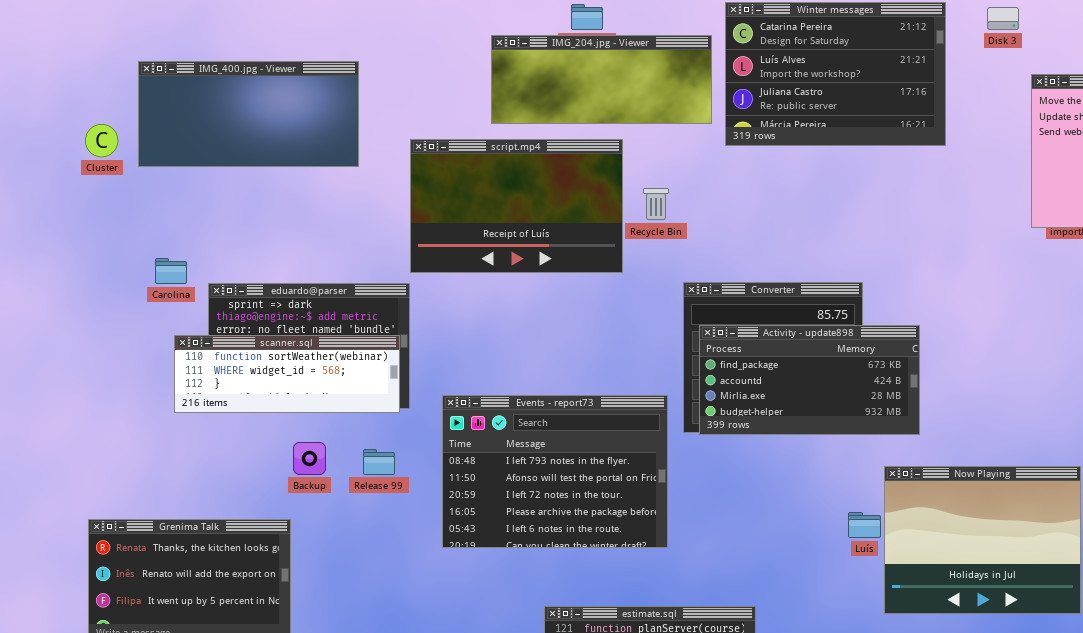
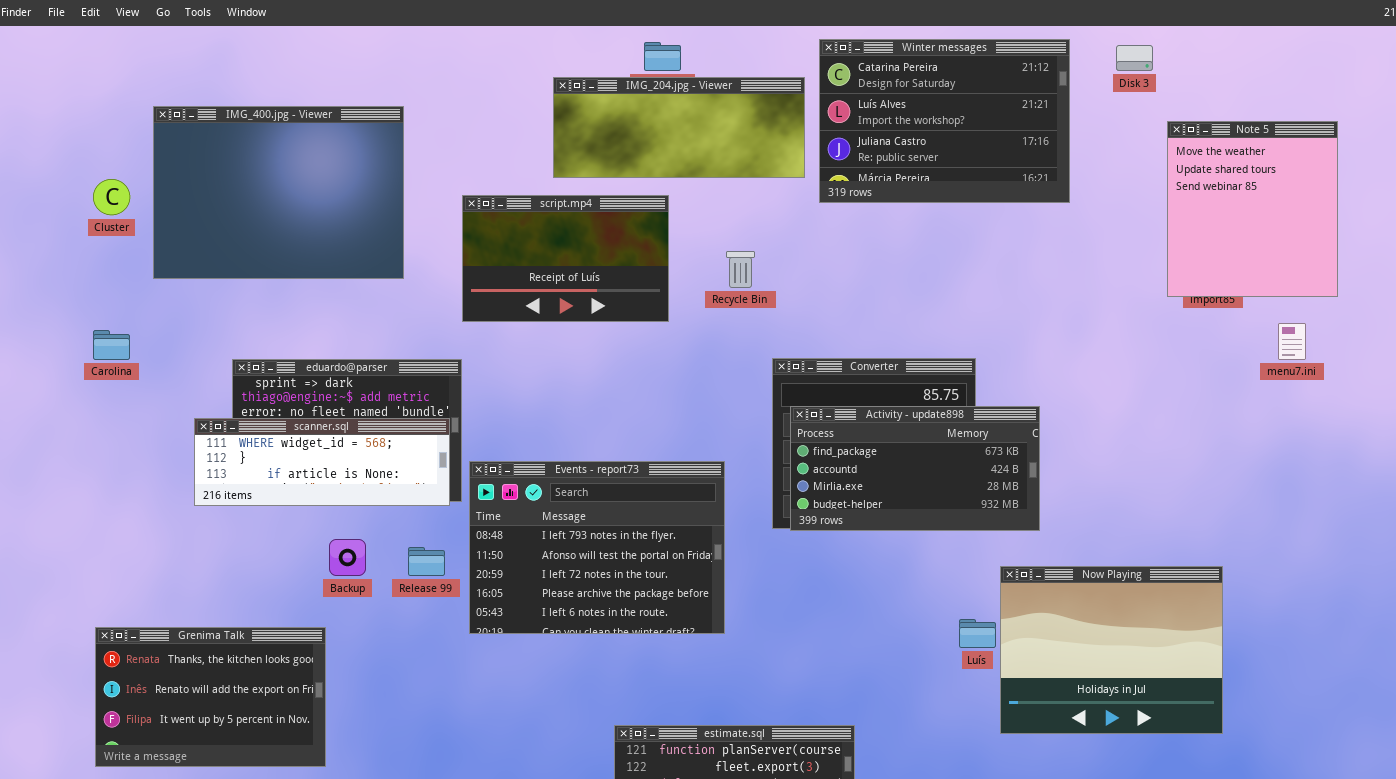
IMG_400.jpg - Viewer: [138,61,359,167] -> [153,106,404,279], resized
script.mp4: [410,139,623,273] -> [462,195,669,322], resized
Carolina: [155,258,187,284] -> [93,330,130,360], moved
scanner.sql: [174,335,400,413] -> [194,418,450,506], scrolled down 1 row
Events - report73: [442,395,668,548] -> [469,461,725,634], moved

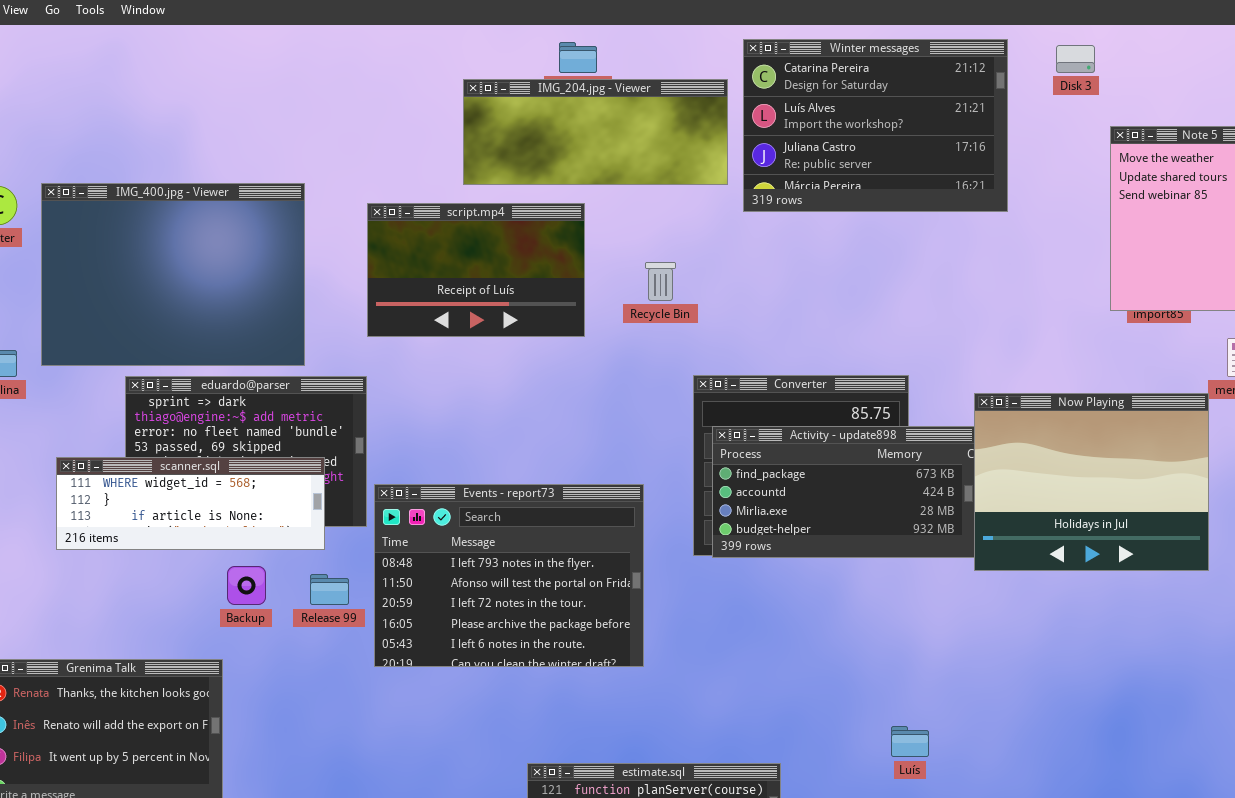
IMG_400.jpg - Viewer: [153,106,404,279] -> [41,183,305,366], moved
scanner.sql: [194,418,450,506] -> [56,457,325,550], moved
Now Playing: [1000,566,1223,734] -> [974,393,1209,571], moved
Luís: [959,619,996,648] -> [891,726,929,757], moved

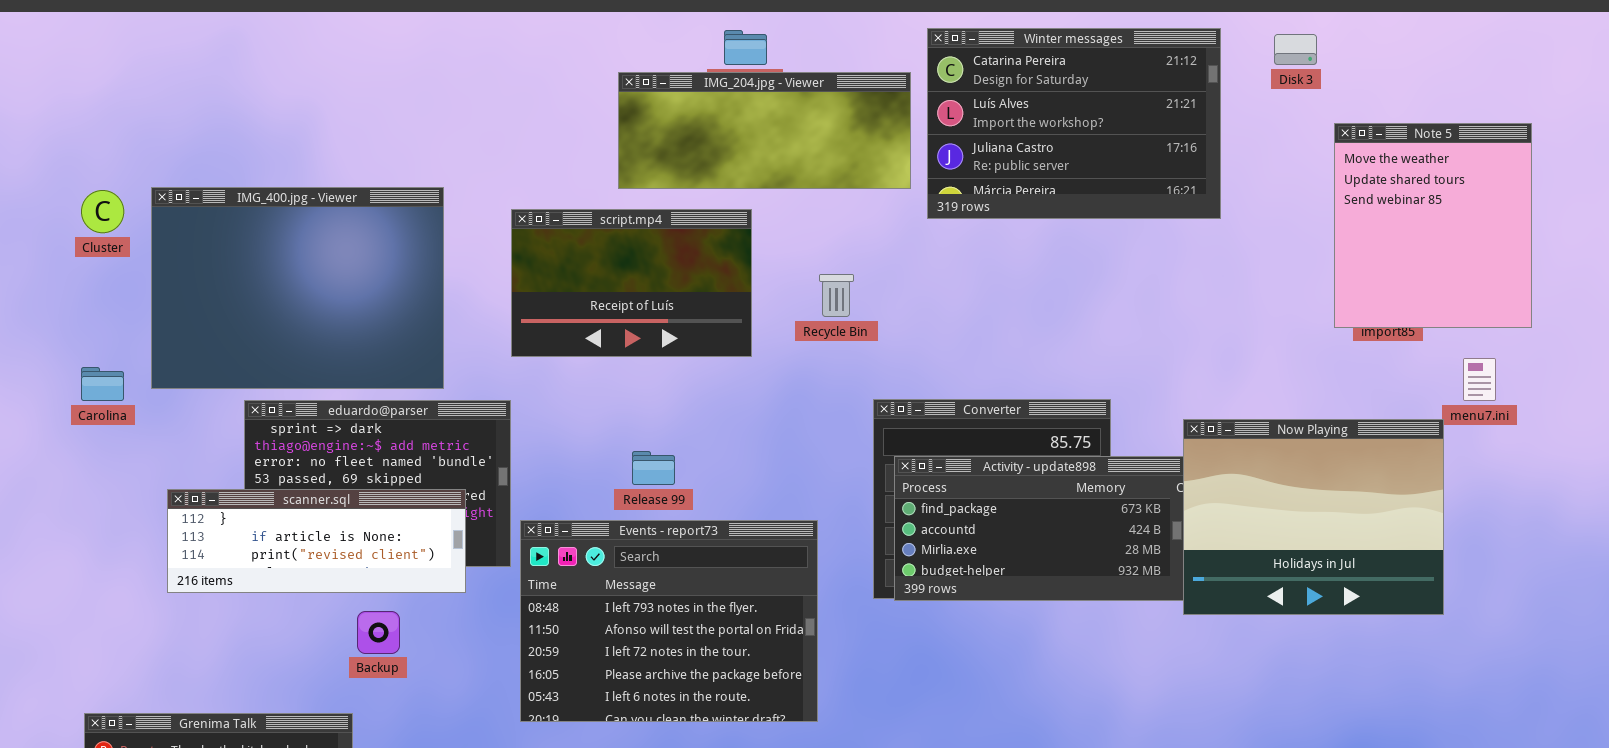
scanner.sql: [56,457,325,550] -> [167,489,466,593], scrolled down 1 row
Release 99: [310,574,349,605] -> [632,451,675,485], moved

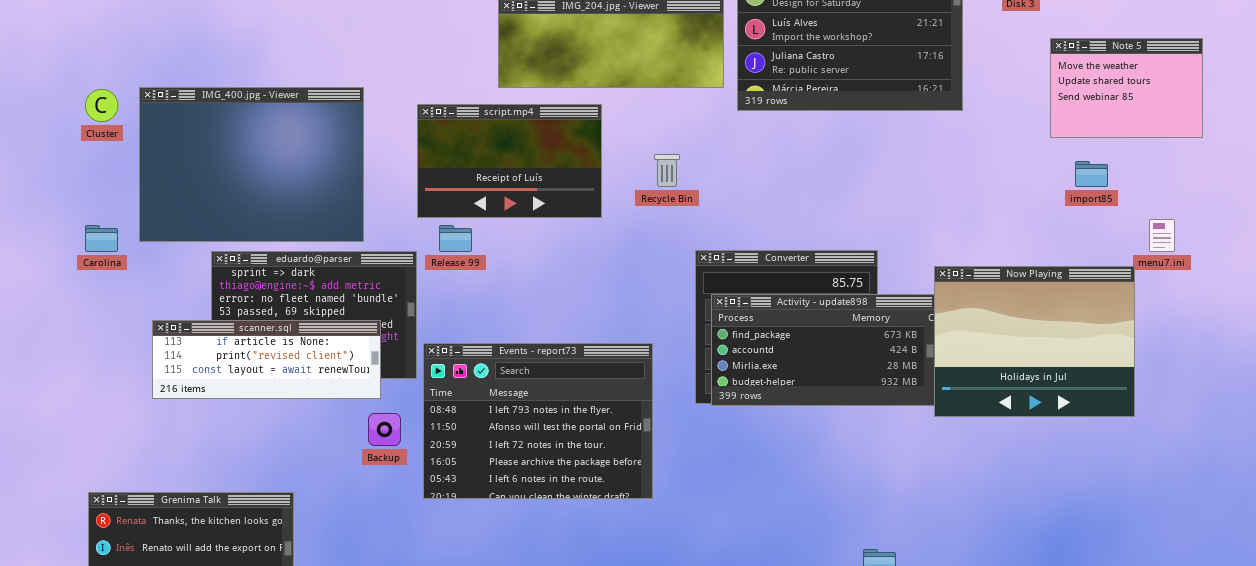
Note 5: [1334,123,1532,328] -> [1050,38,1203,138], resized
Release 99: [632,451,675,485] -> [439,225,472,252], moved
scanner.sql: [167,489,466,593] -> [152,320,381,399], scrolled down 1 row
Backup: [357,611,400,654] -> [368,413,401,446], moved

